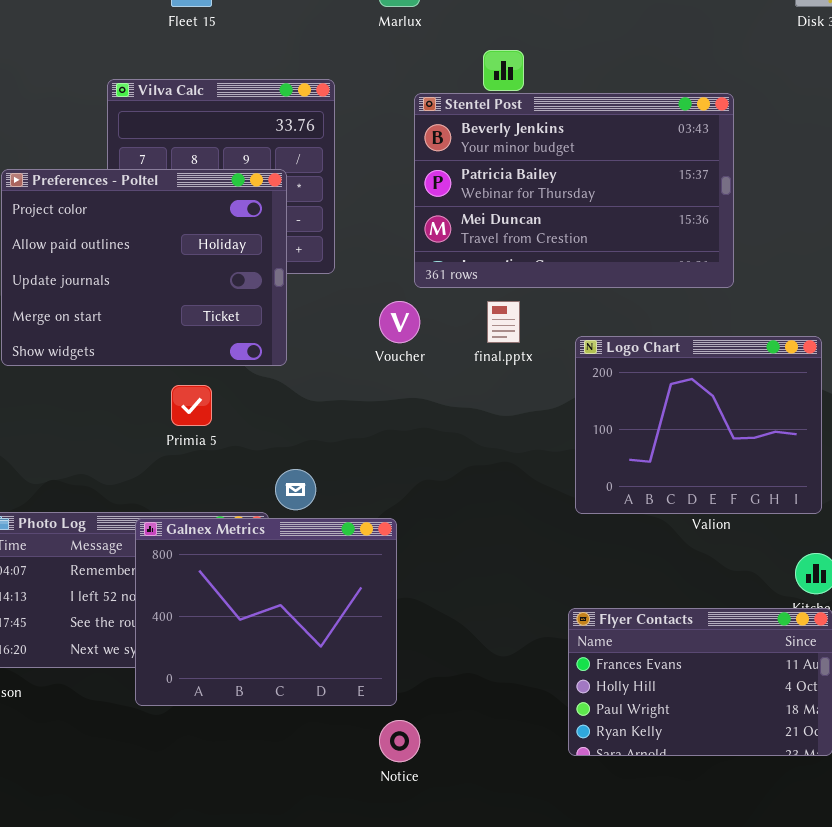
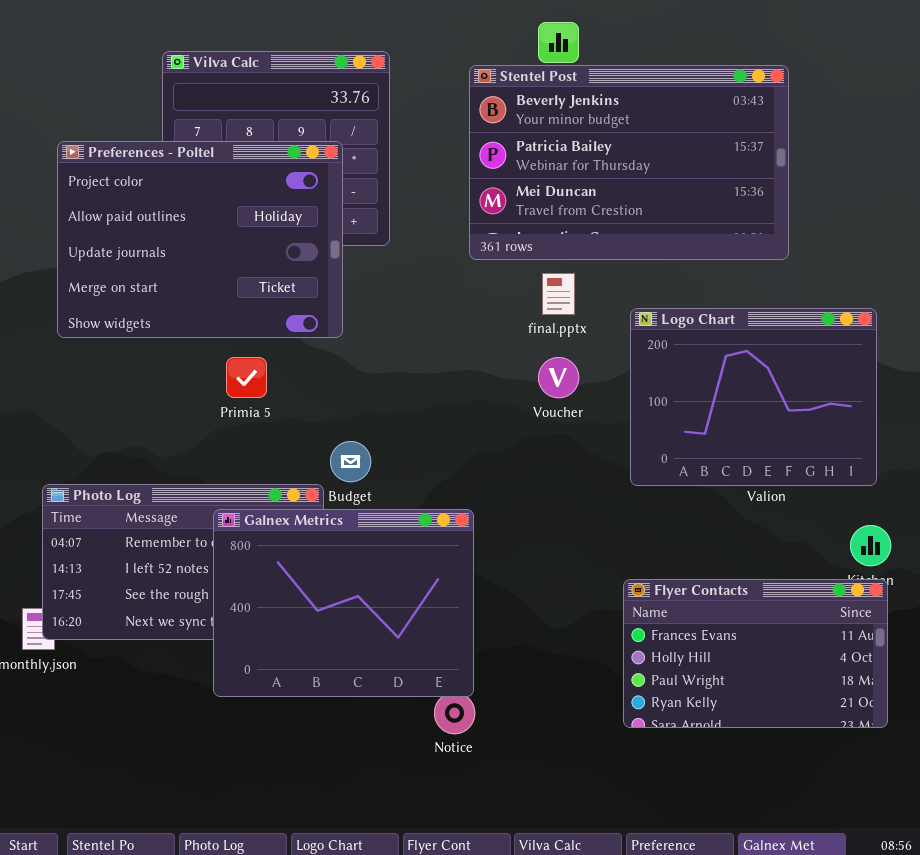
Voucher: [379,301,420,343] -> [538,357,579,398], moved
Galnex Metrics: [135,518,397,706] -> [213,509,474,697], moved

